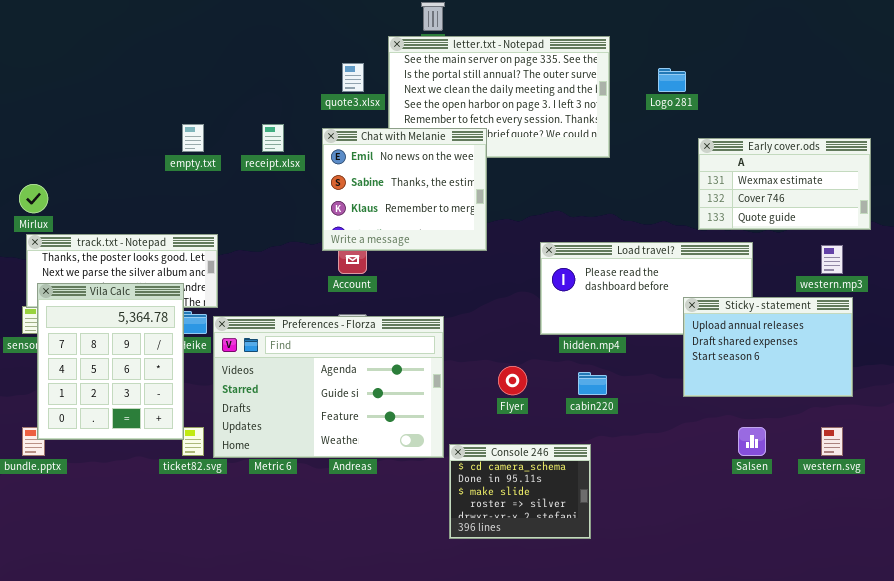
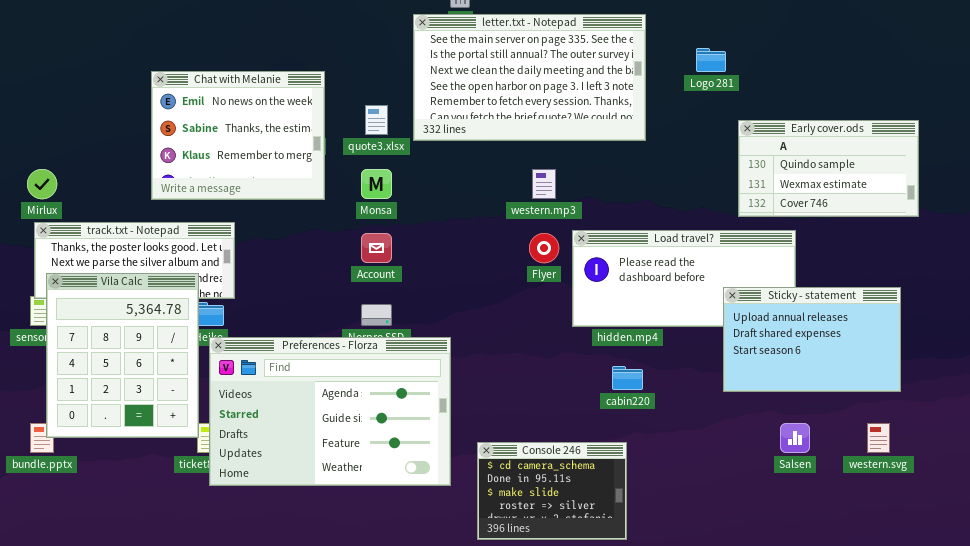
quote3.xlsx: [342,63,364,92] -> [365,105,388,135], moved
Chat with Melanie: [322,128,487,251] -> [151,71,325,200], moved
Early cover.ods: [698,138,871,230] -> [738,120,919,217], scrolled up 1 row
western.mp3: [821,245,843,274] -> [532,169,556,199], moved
Preferences - Florza: [213,316,444,458] -> [209,337,451,486], moved
Flyer: [498,366,527,395] -> [529,233,559,263], moved

